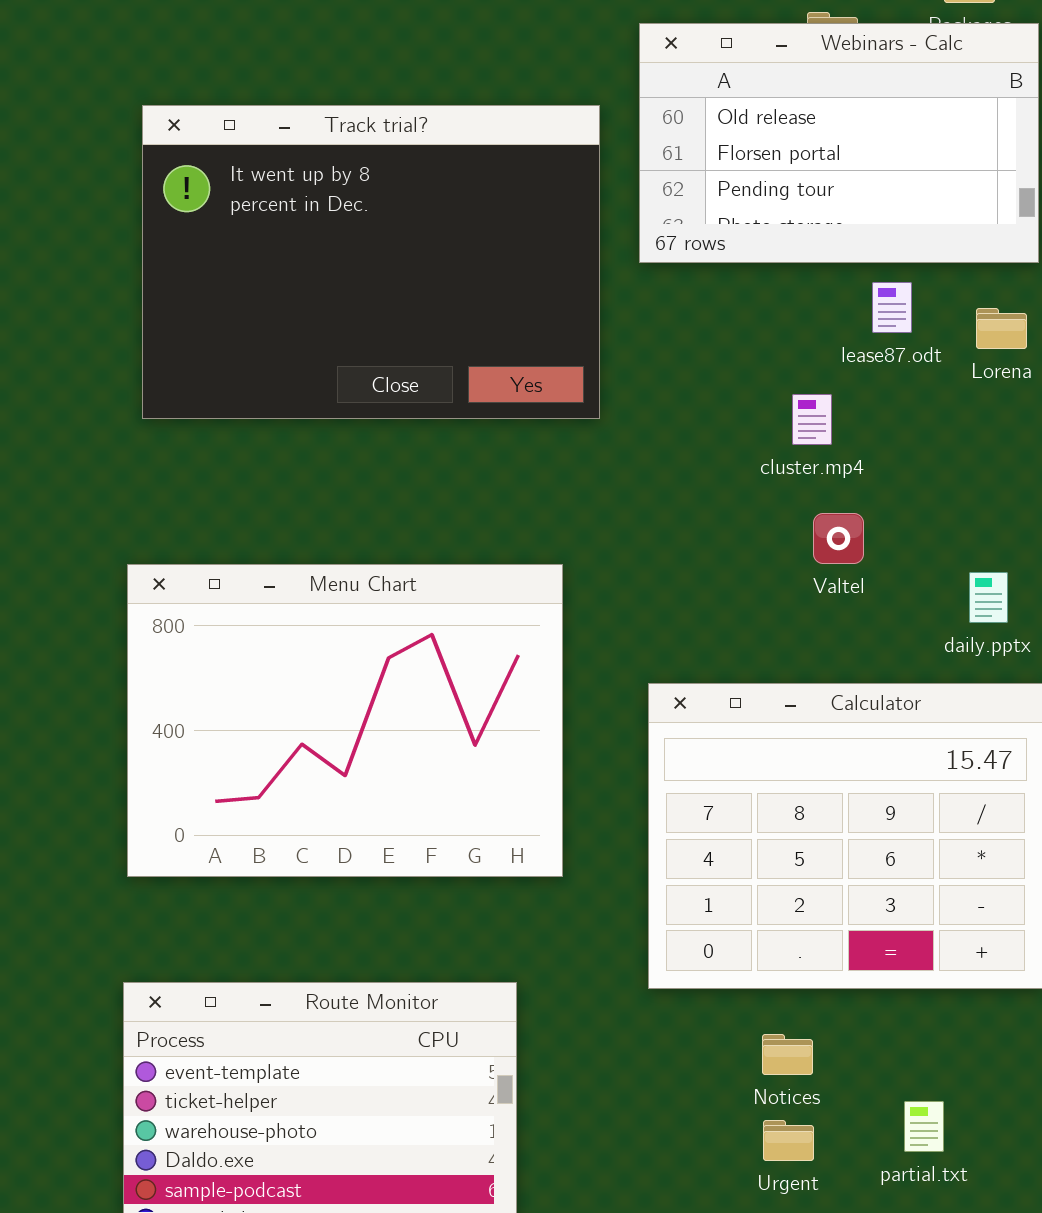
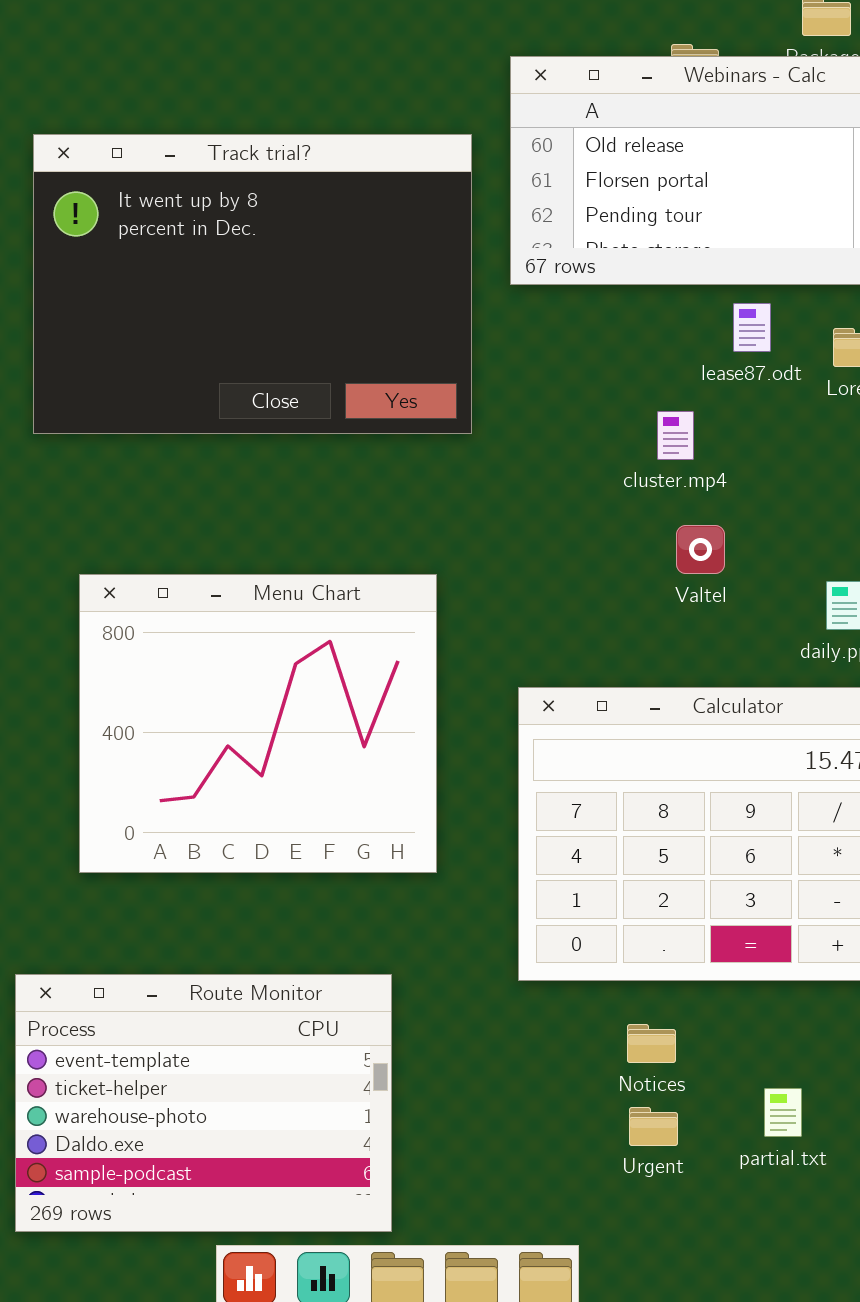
Menu Chart: [127,564,563,877] -> [79,574,437,873], resized

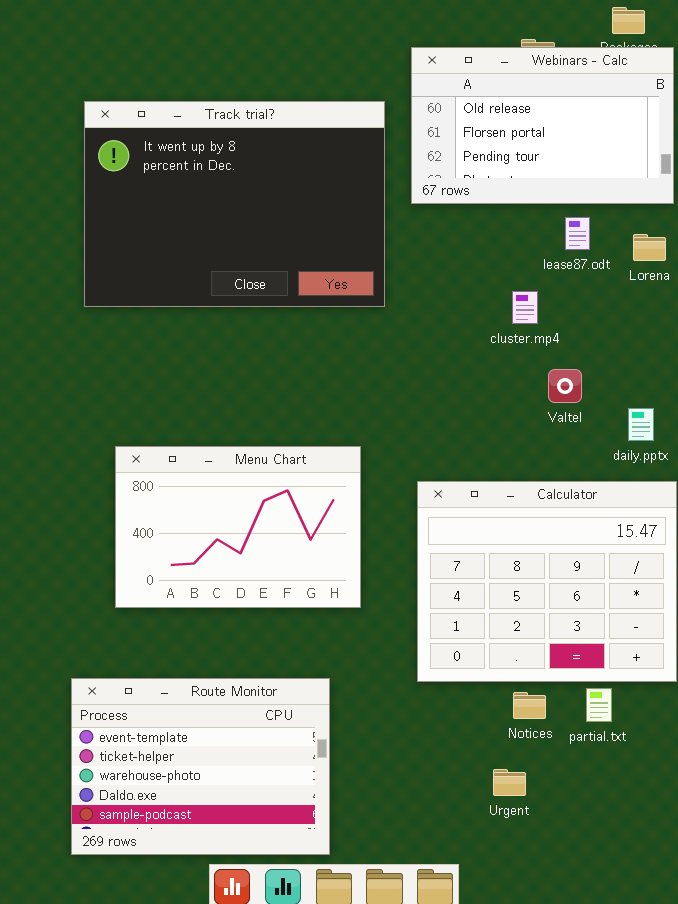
Valtel: [676,525,725,574] -> [548,369,582,403], moved
Menu Chart: [79,574,437,873] -> [115,446,361,608], resized
Notices: [627,1024,676,1063] -> [513,692,546,719], moved
partial.txt: [764,1088,802,1137] -> [586,688,612,722], moved

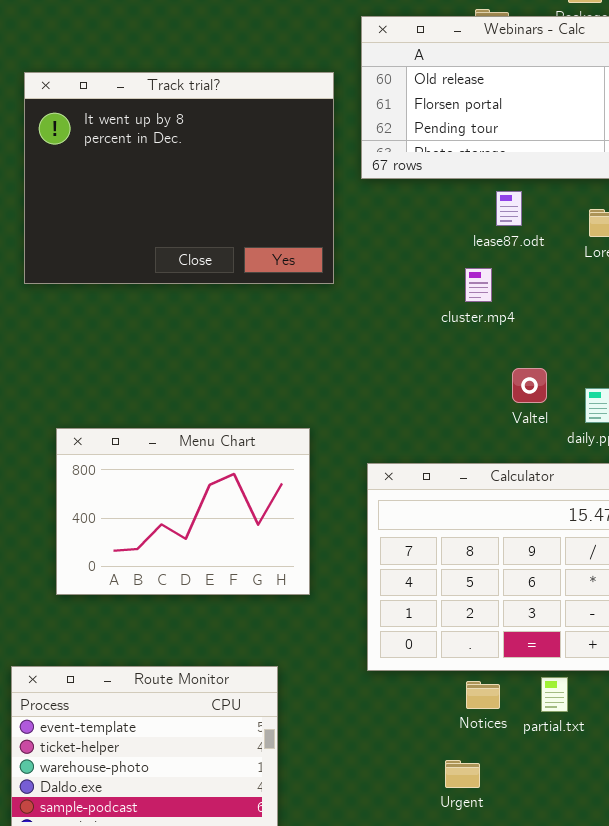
lease87.odt: [565,217,590,250] -> [496,191,522,226], moved
Valtel: [548,369,582,403] -> [512,368,547,403], moved

